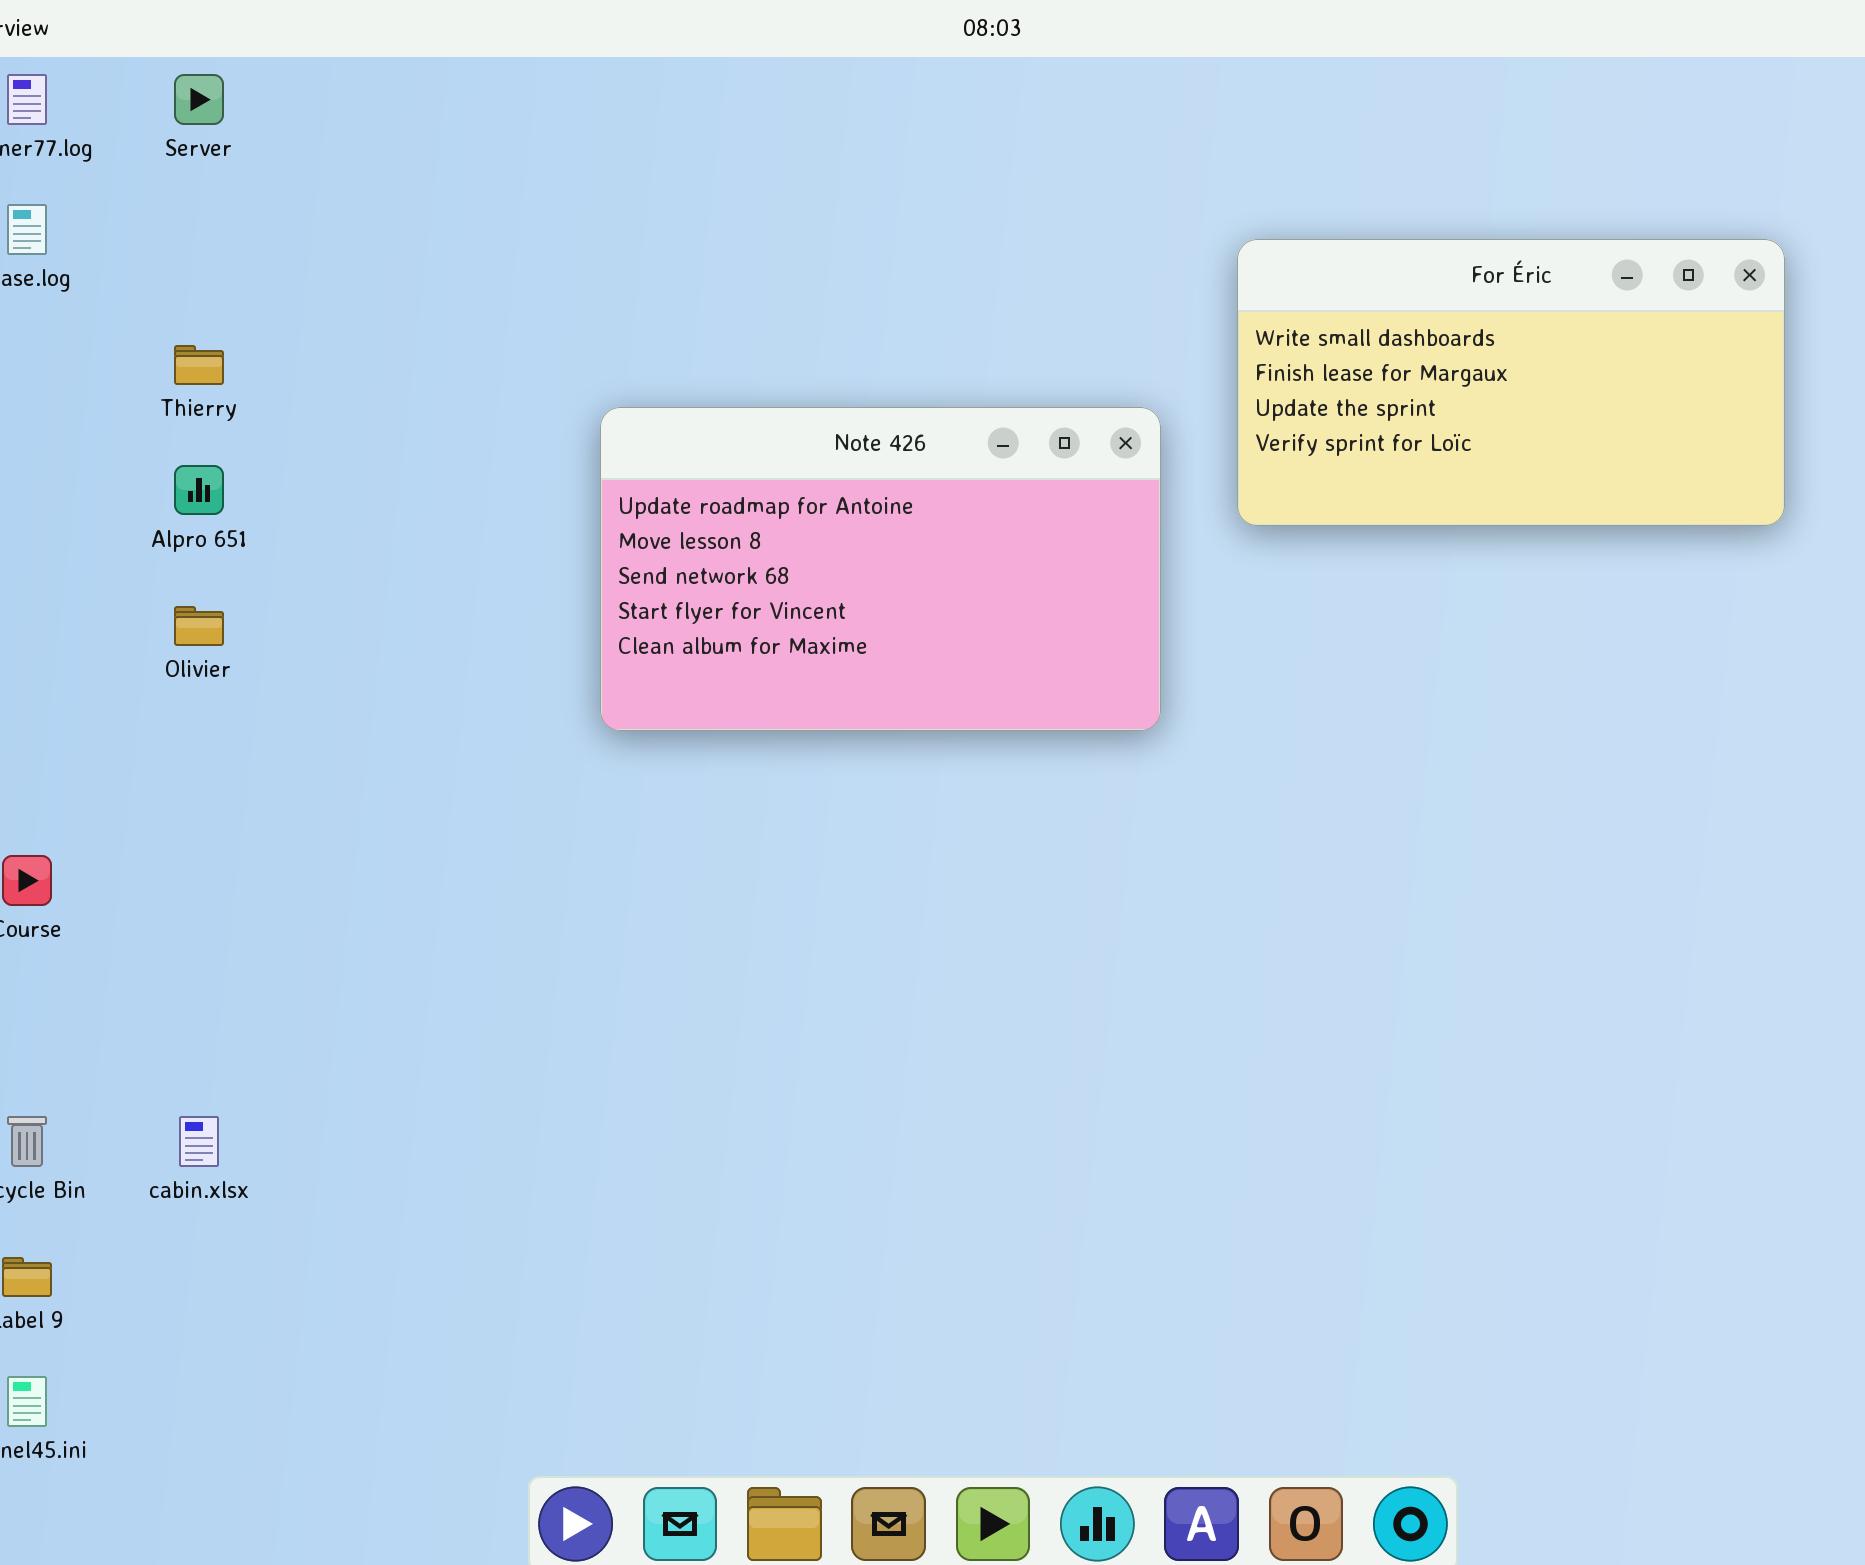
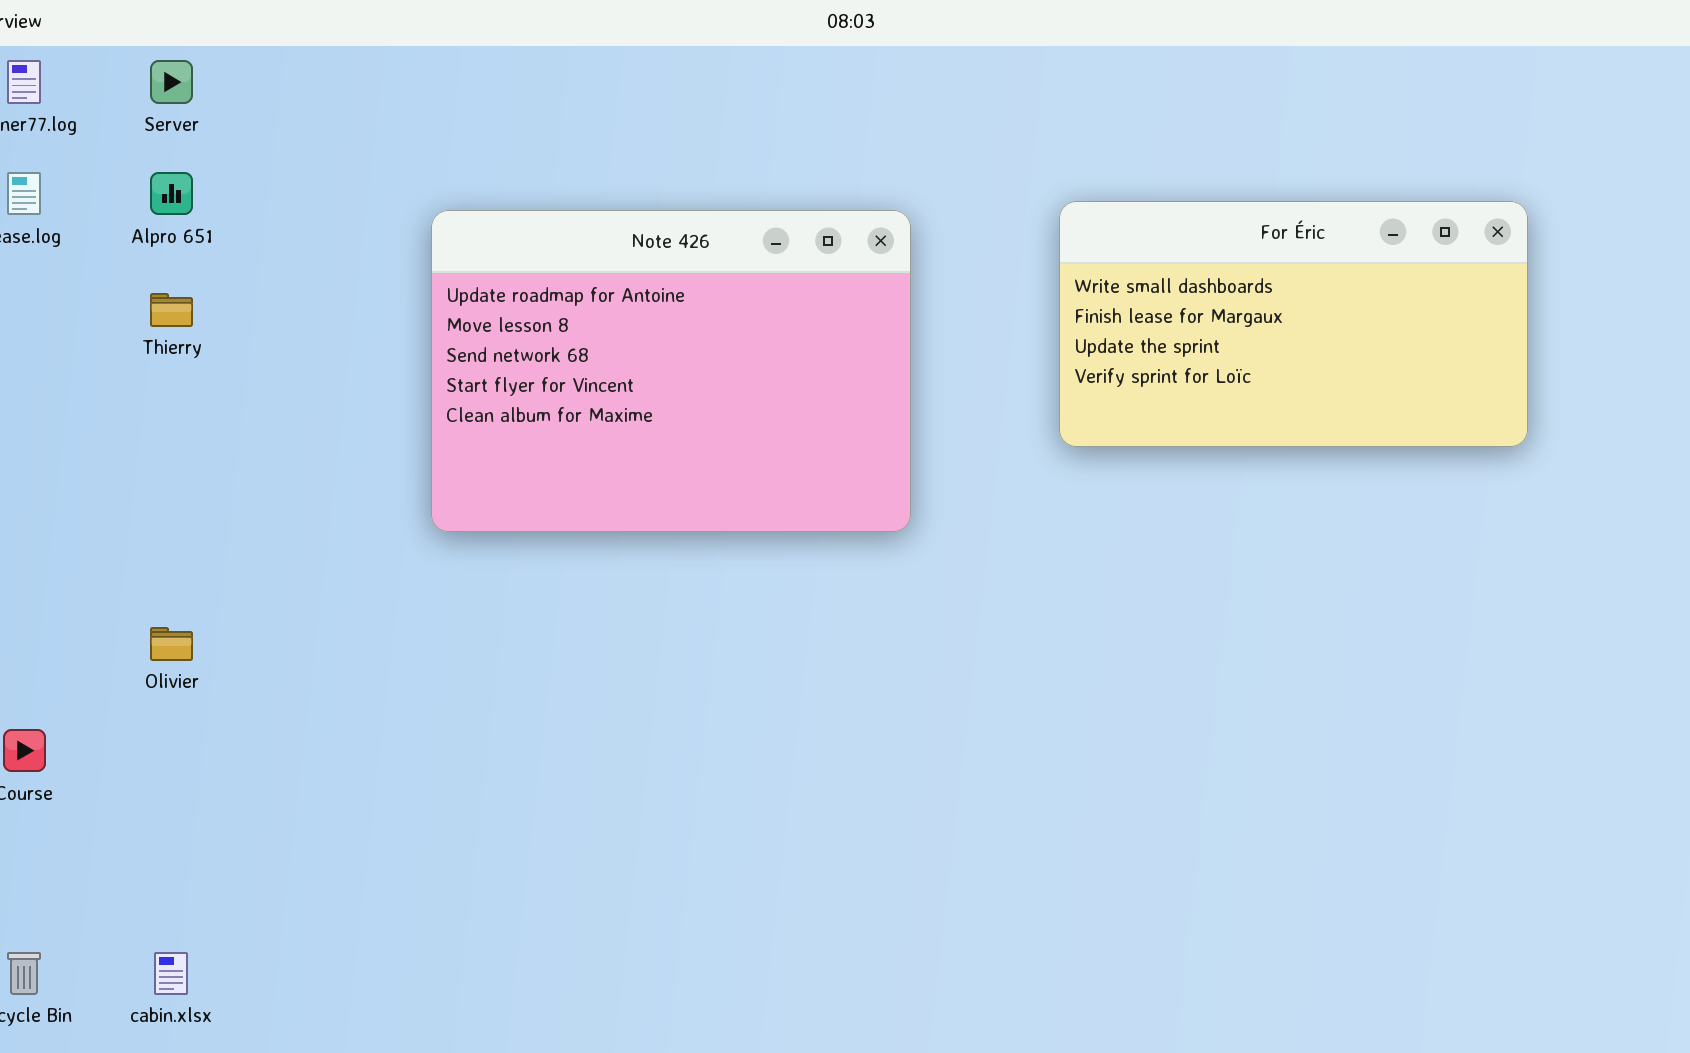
Note 426: [600,407,1161,731] -> [431,210,911,532], moved, resized
Alpro 651: [174,465,224,515] -> [150,172,193,215], moved
Olivier: [174,606,224,646] -> [150,627,193,661], moved

